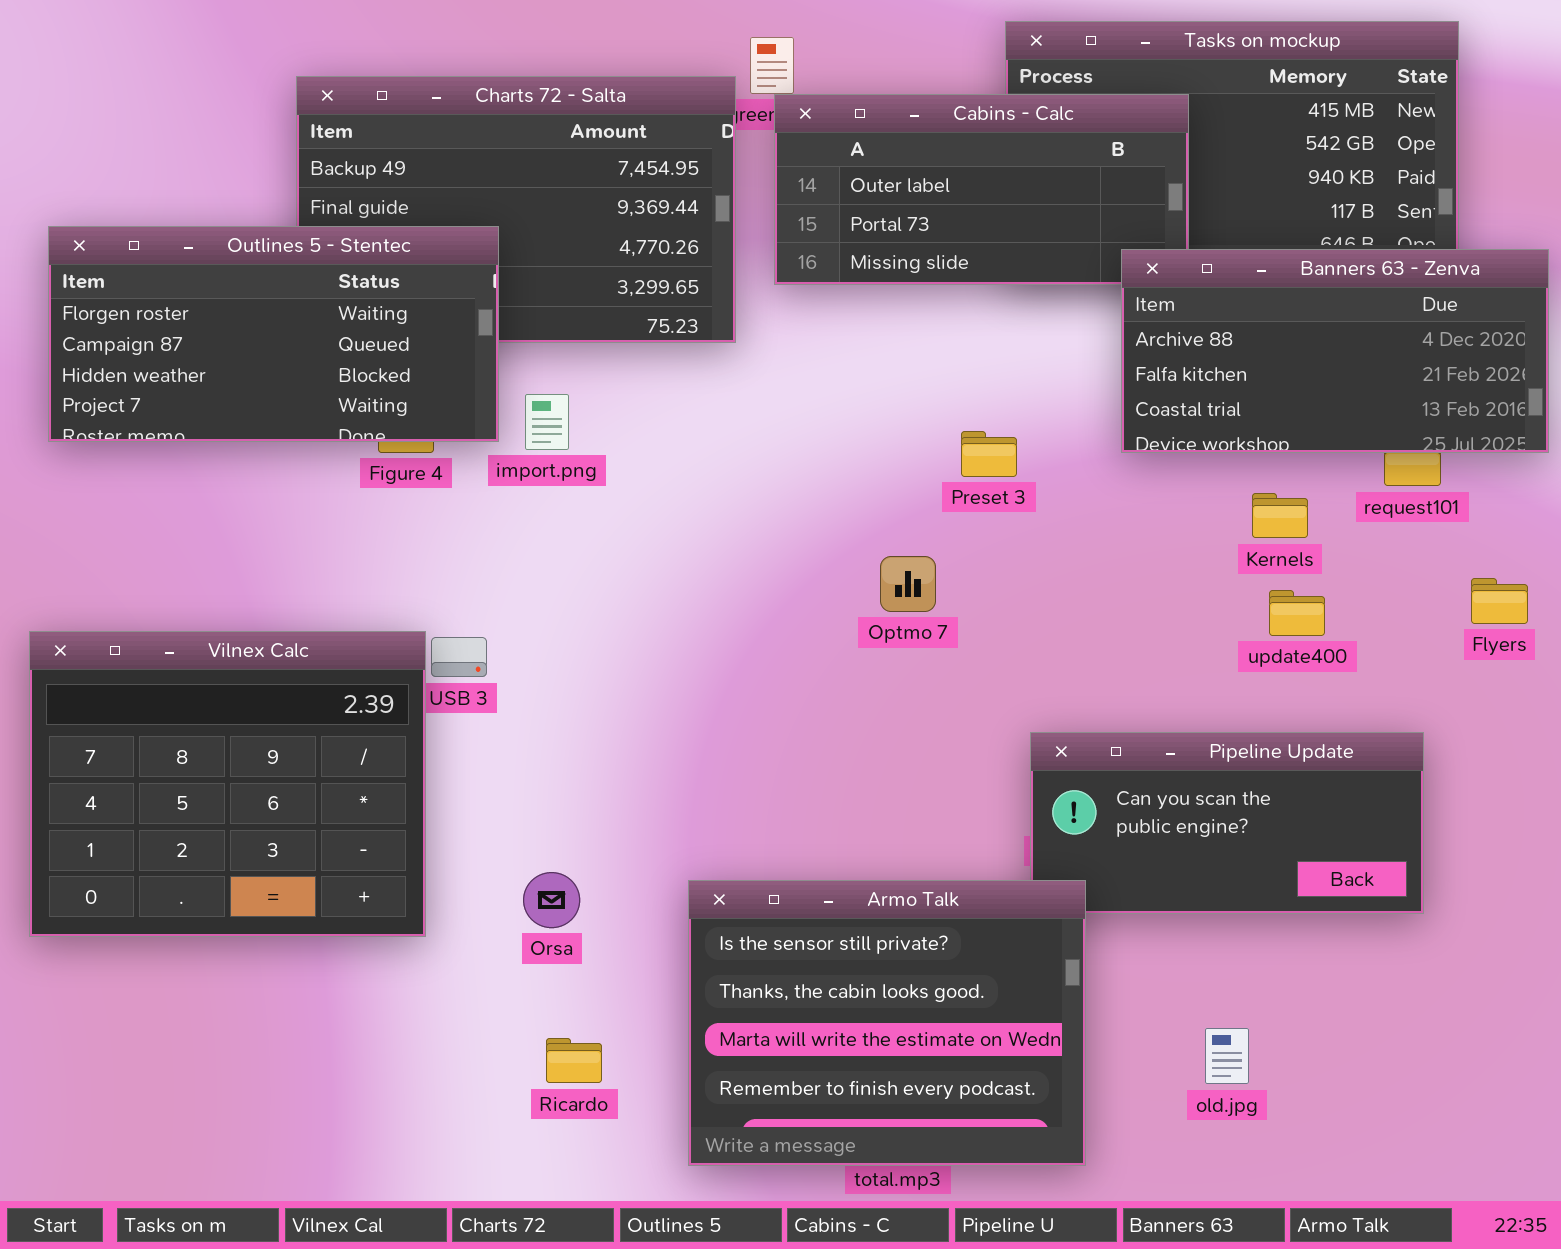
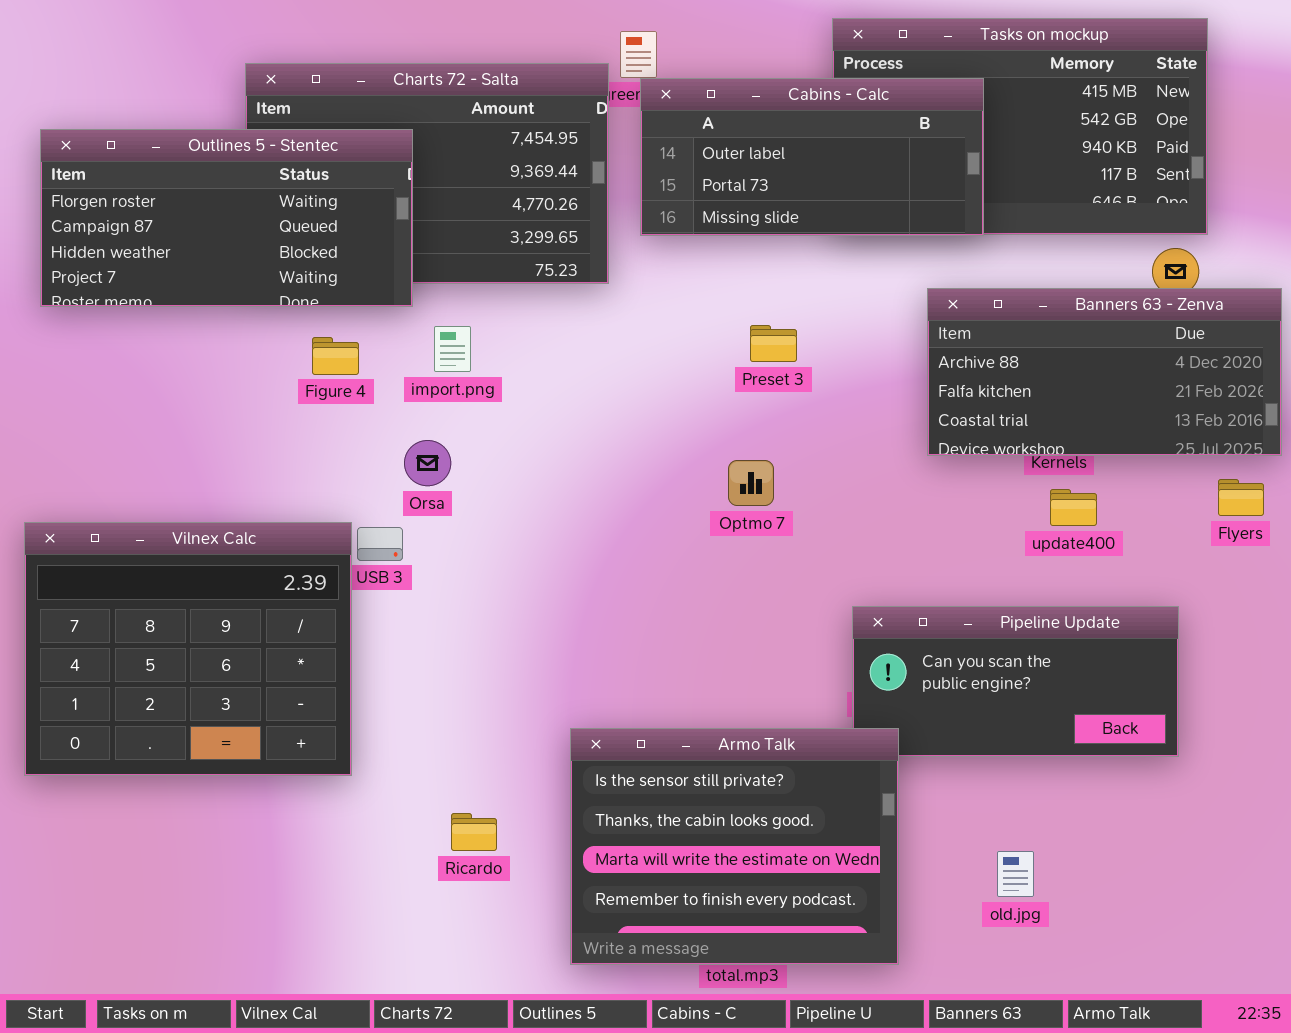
Outlines 5 - Stentec: [48,226,499,442] -> [40,129,413,307], moved
Banners 63 - Zenva: [1121,249,1549,453] -> [927,288,1282,456], moved
Preset 3: [961,431,1017,477] -> [750,325,797,362], moved
Orsa: [523,872,580,928] -> [404,440,451,486], moved
Ricardo: [546,1038,602,1083] -> [451,813,497,851], moved

